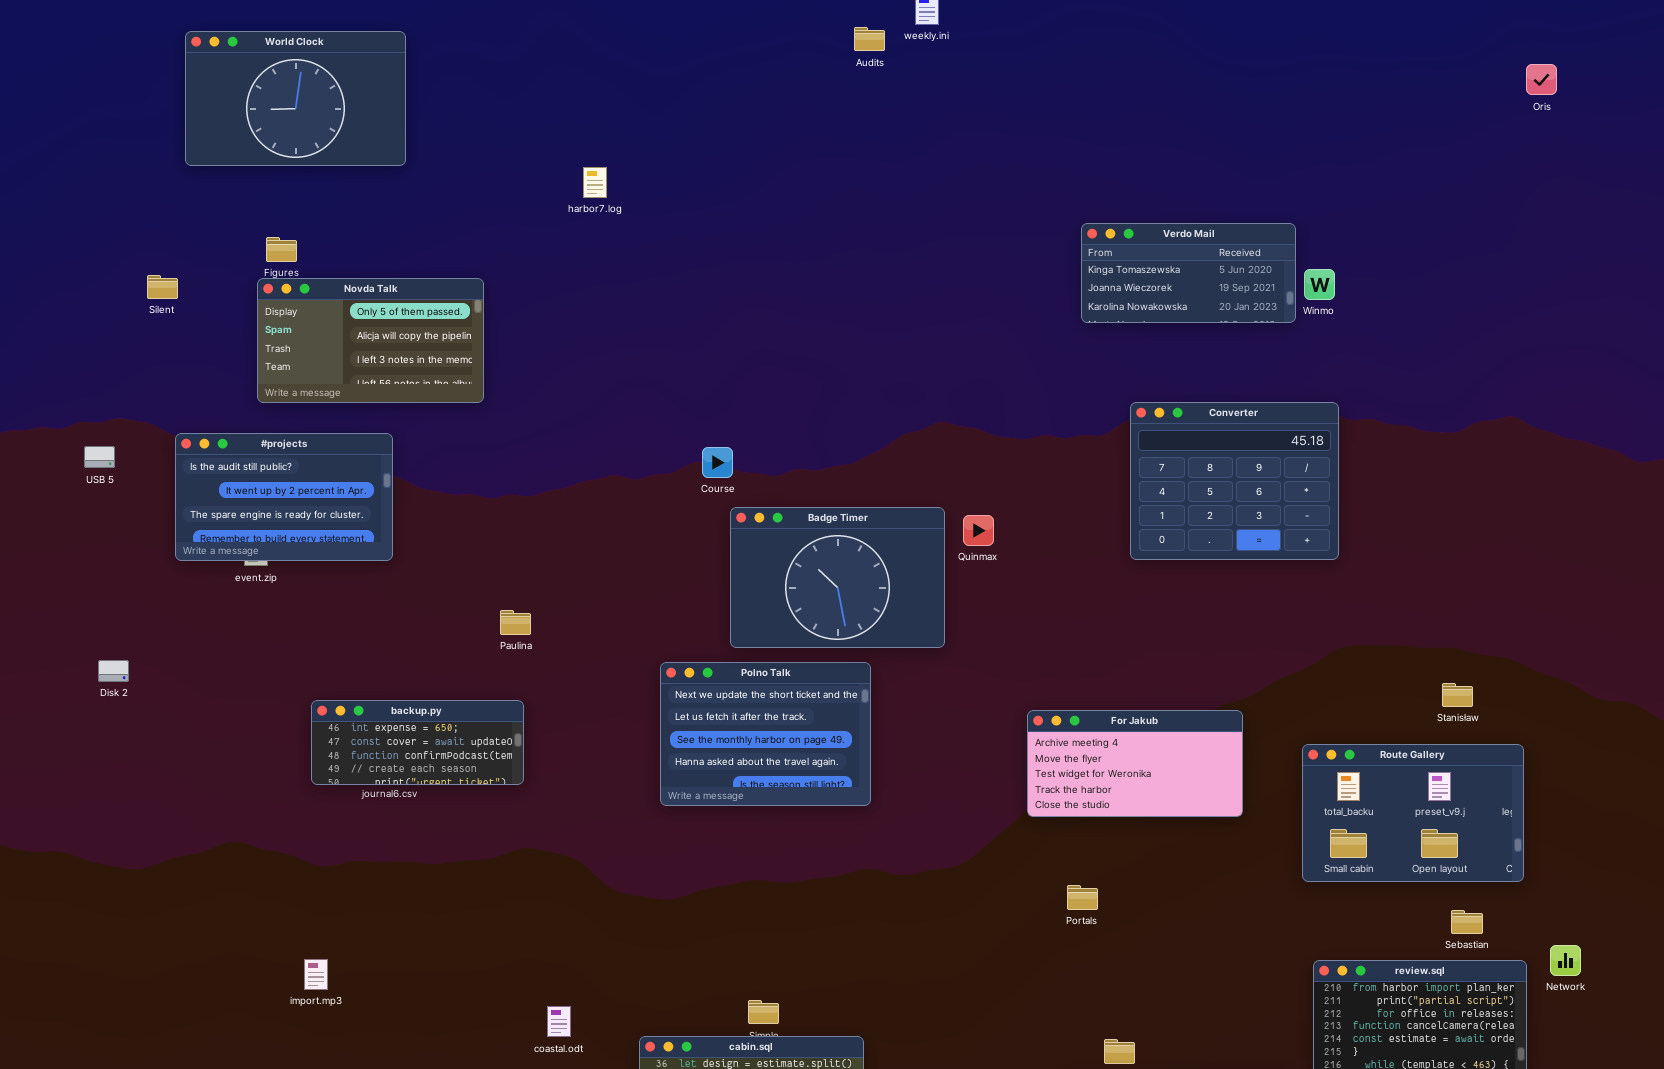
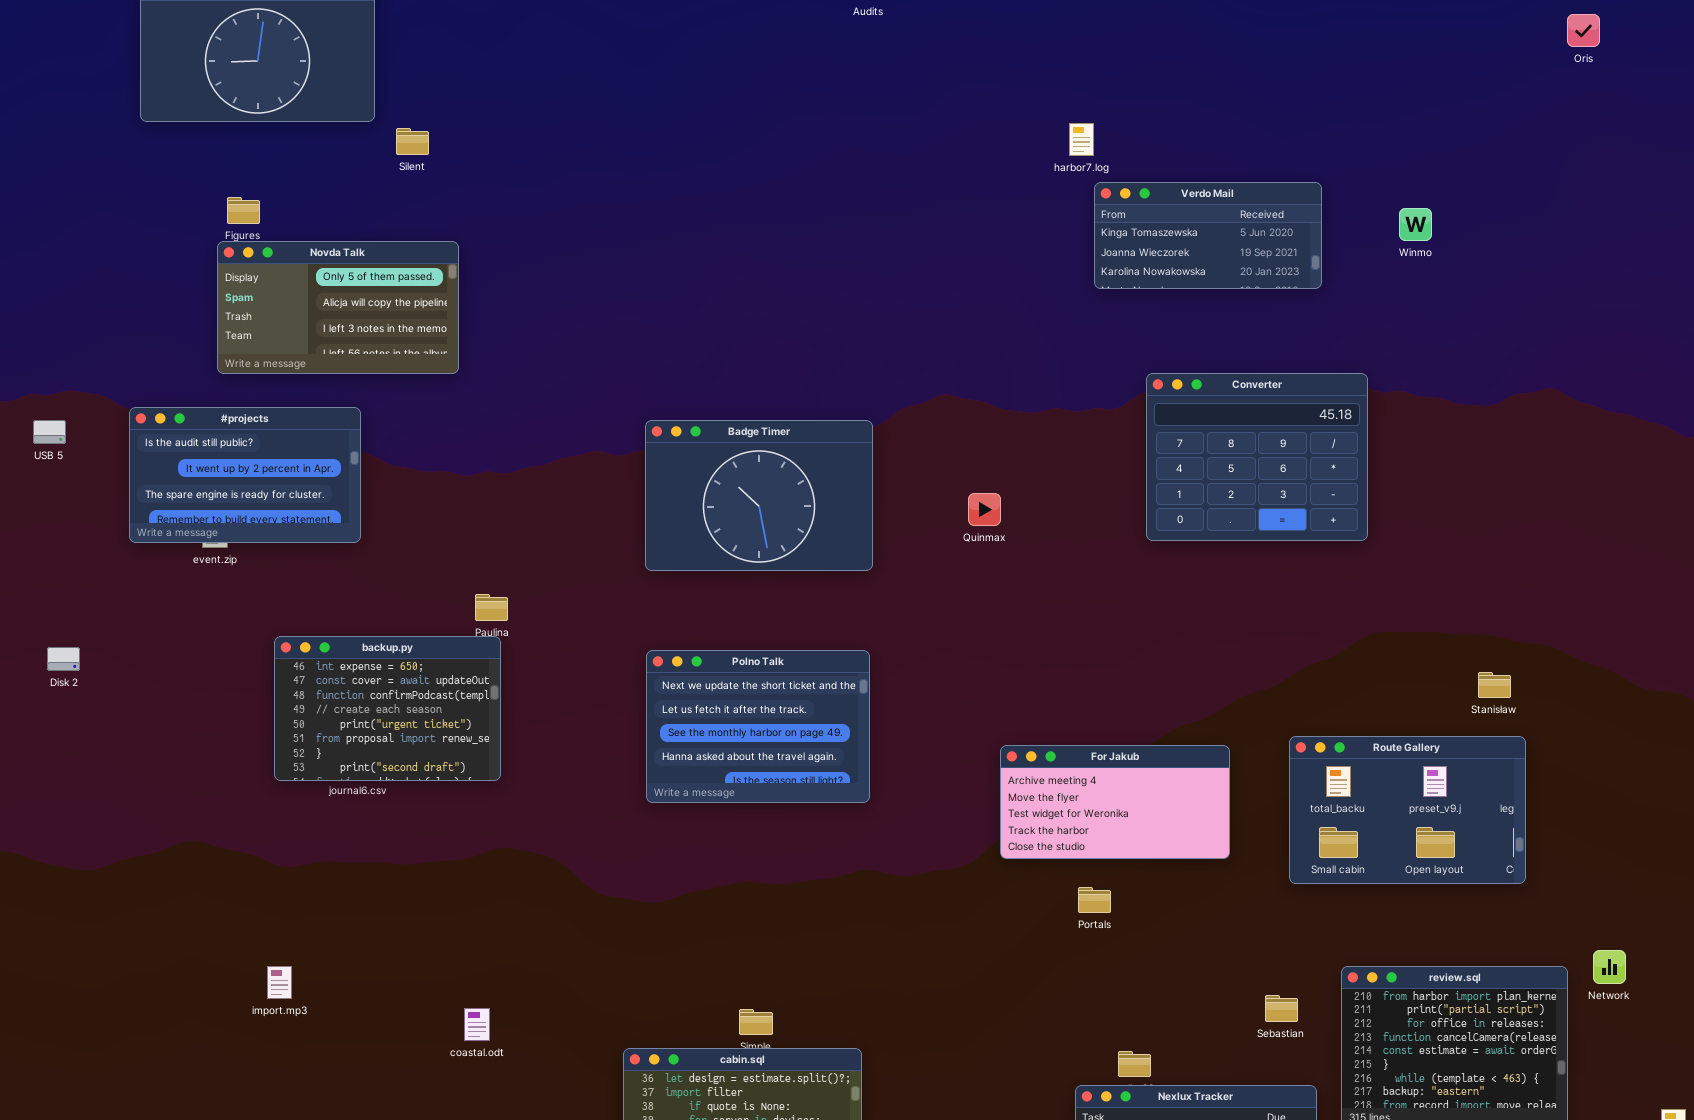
harbor7.log: [583,167,607,198] -> [1069,123,1094,156], moved
Winmo: [1304,269,1335,300] -> [1399,208,1432,241], moved
Silent: [147,275,178,299] -> [396,128,429,155], moved
Badge Timer: [730,507,945,648] -> [645,420,873,571], moved
backup.py: [311,700,524,785] -> [274,636,501,781], resized
For Jakub: [1027,710,1243,817] -> [1000,745,1230,859], moved
Route Gallery: [1302,744,1524,882] -> [1289,736,1526,884], moved
Sebastian: [1451,910,1483,934] -> [1265,995,1298,1022], moved
coastal.odt: [547,1006,571,1037] -> [464,1008,490,1041], moved

